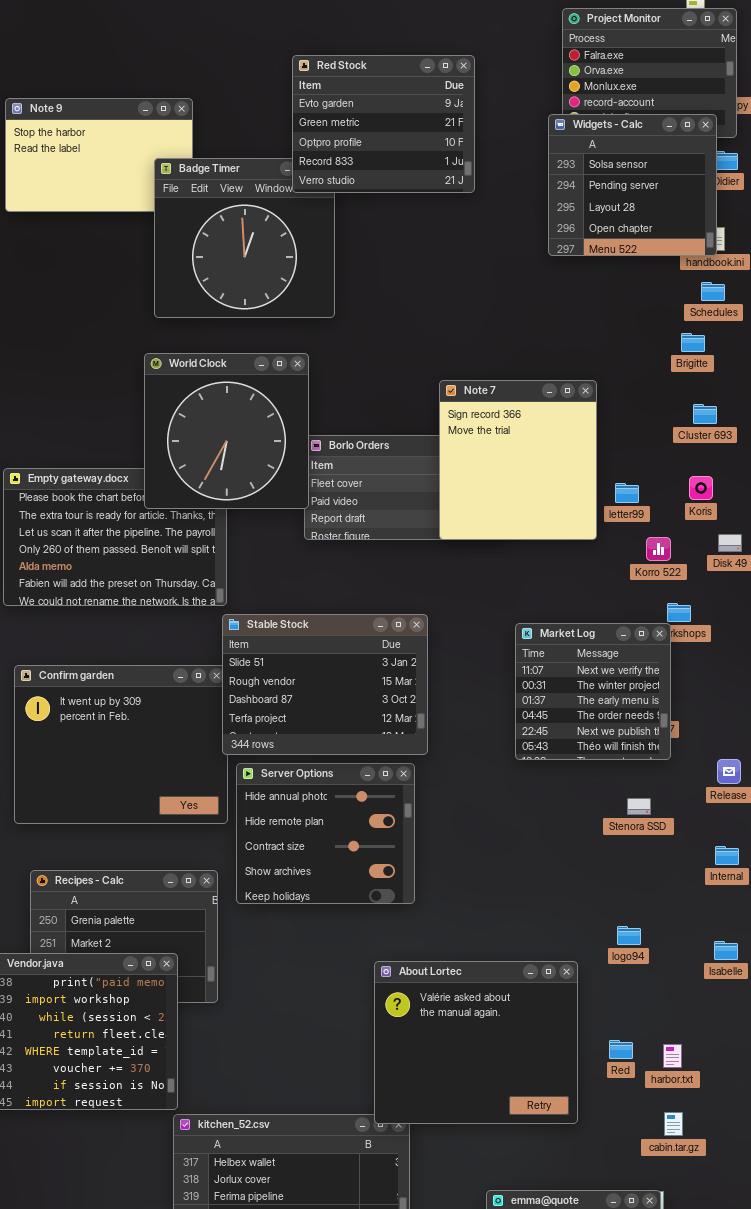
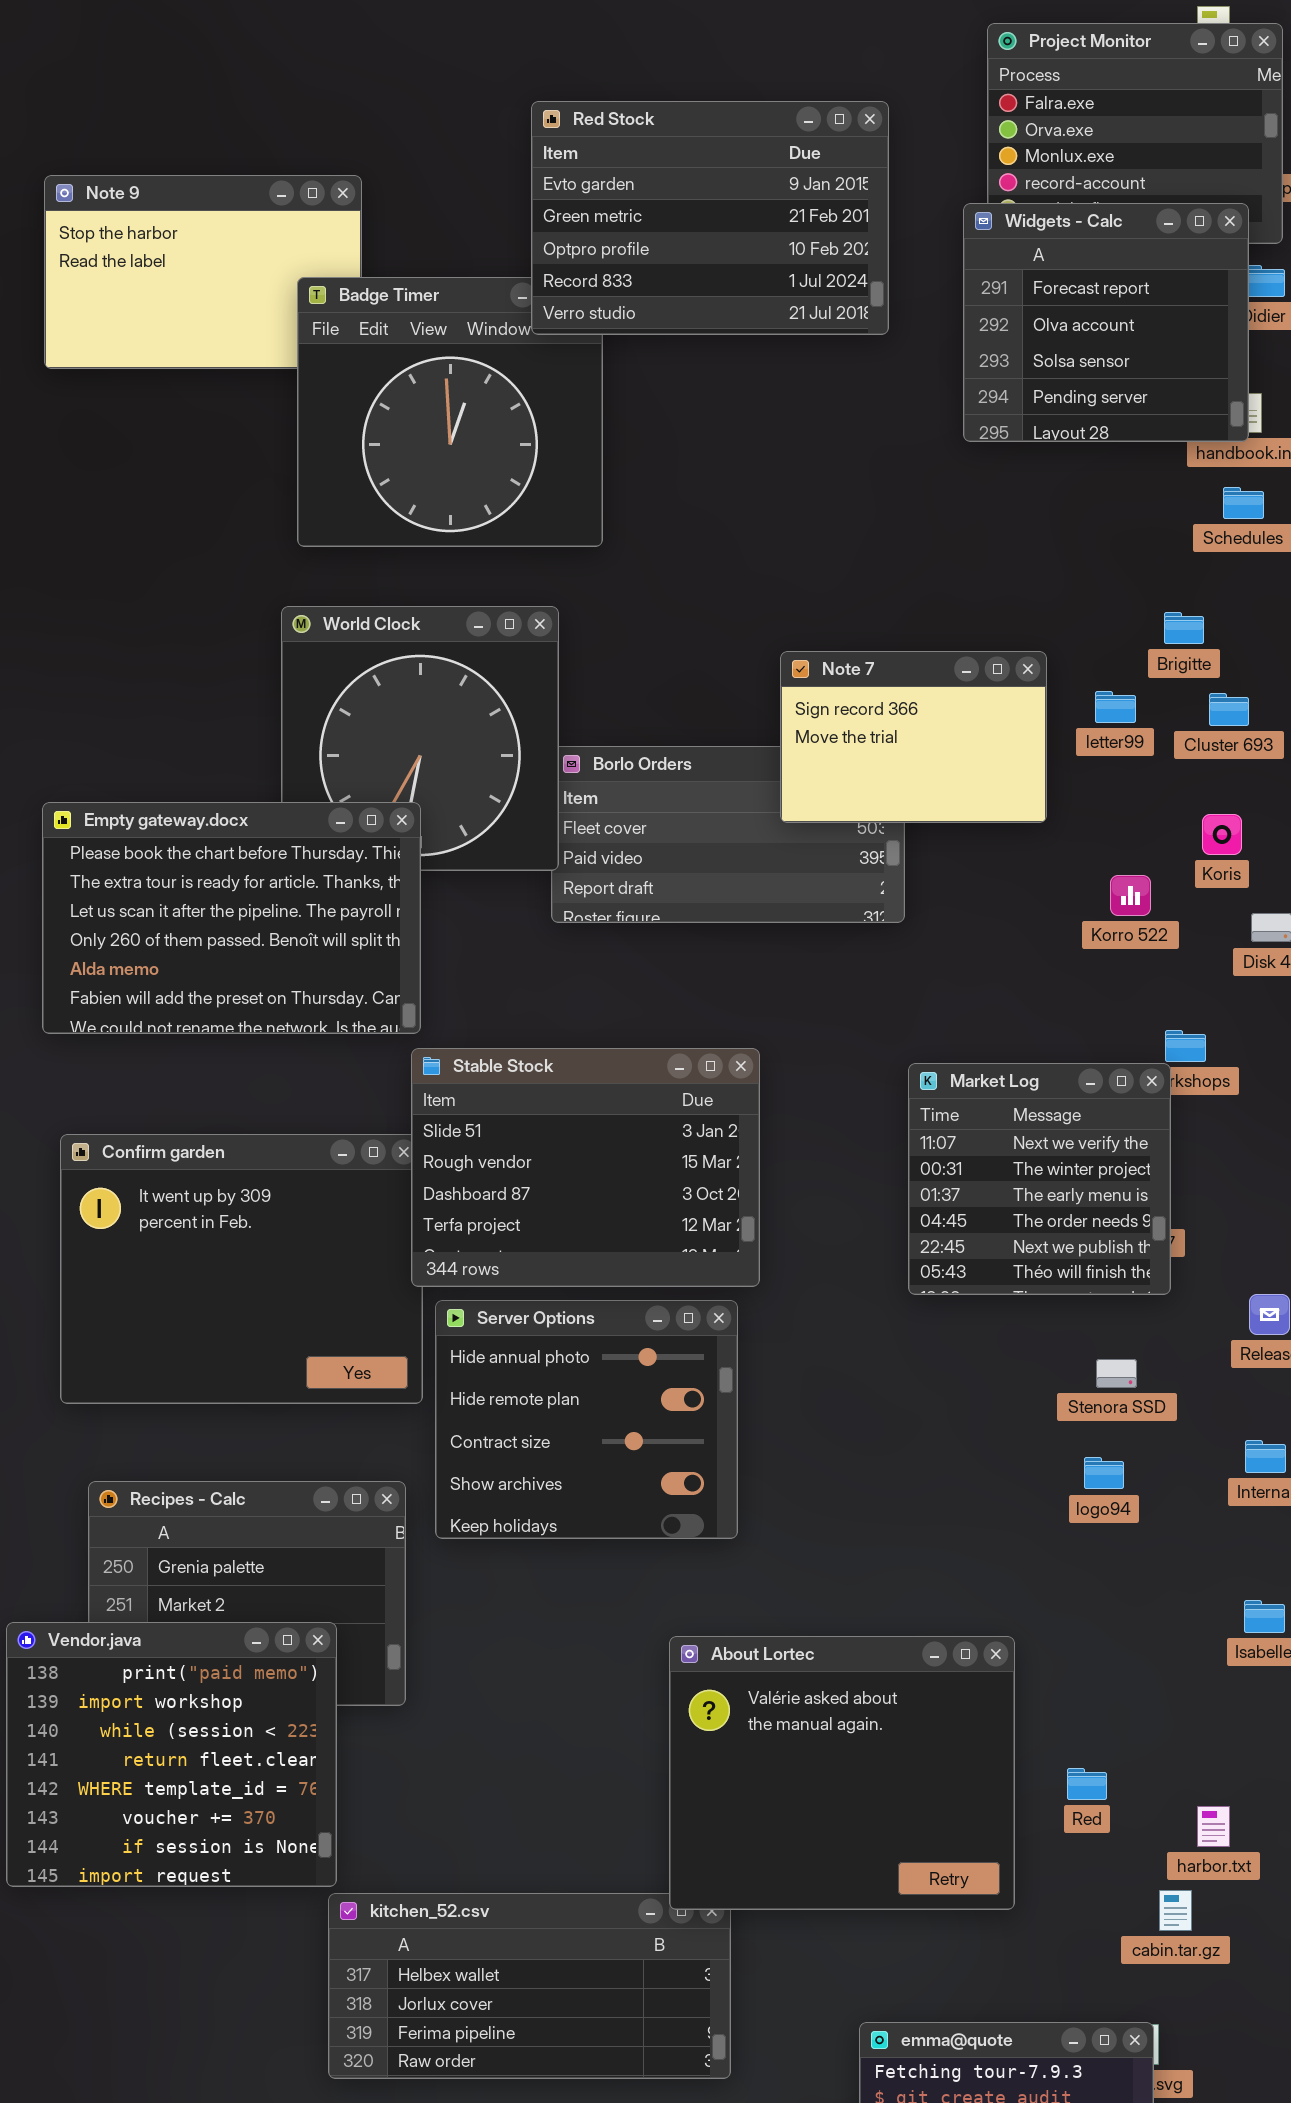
Red Stock: [292,55,475,193] -> [531,101,889,335], resized
Widgets - Calc: [548,114,717,256] -> [963,203,1249,442], scrolled up 2 rows
Brigitte: [681,333,705,352] -> [1164,612,1204,644], moved
Note 7: [439,380,597,540] -> [780,651,1047,823], resized
Empty gateway.docx: [3,468,227,606] -> [42,802,421,1034], raised
letter99: [615,483,639,503] -> [1095,691,1136,723], moved
Korro 522: [646,537,671,561] -> [1110,875,1151,916], moved
logo94: [617,926,641,945] -> [1084,1457,1124,1489], moved
harbor.txt: [663,1044,682,1068] -> [1197,1806,1230,1847], moved

